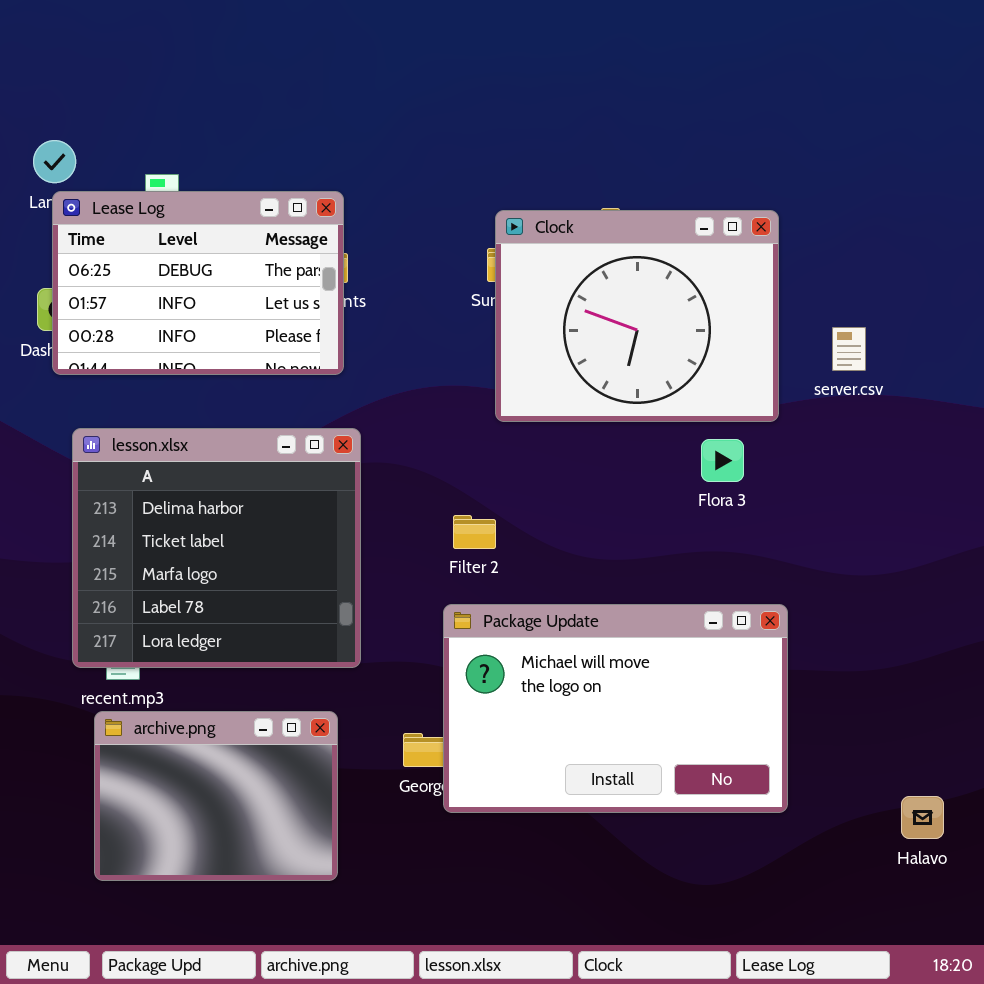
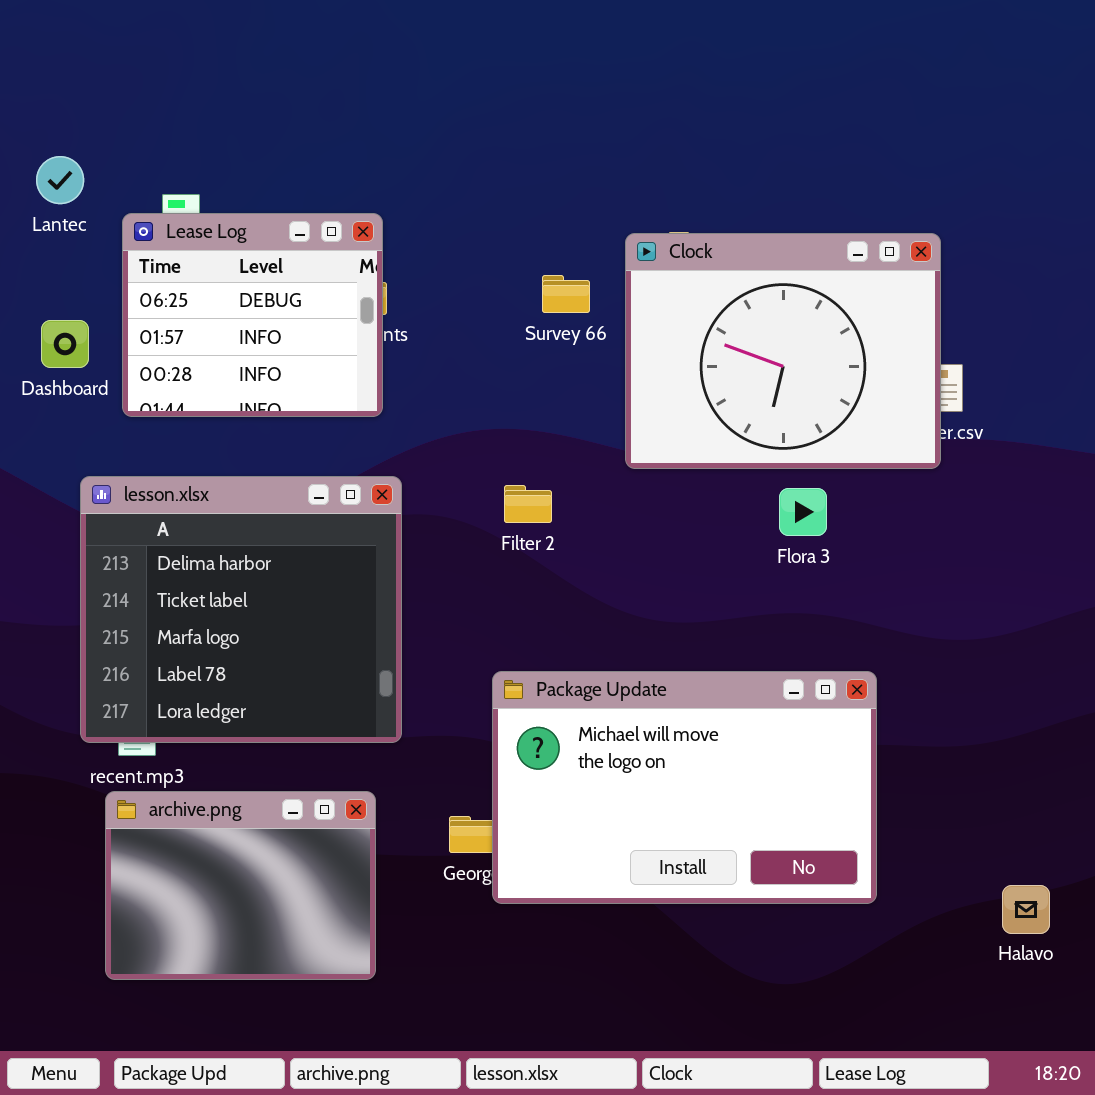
Lease Log: [52,191,344,375] -> [122,213,383,417], resized
Clock: [495,210,779,422] -> [625,233,941,469], moved
Filter 2: [453,515,496,549] -> [504,485,552,523], moved

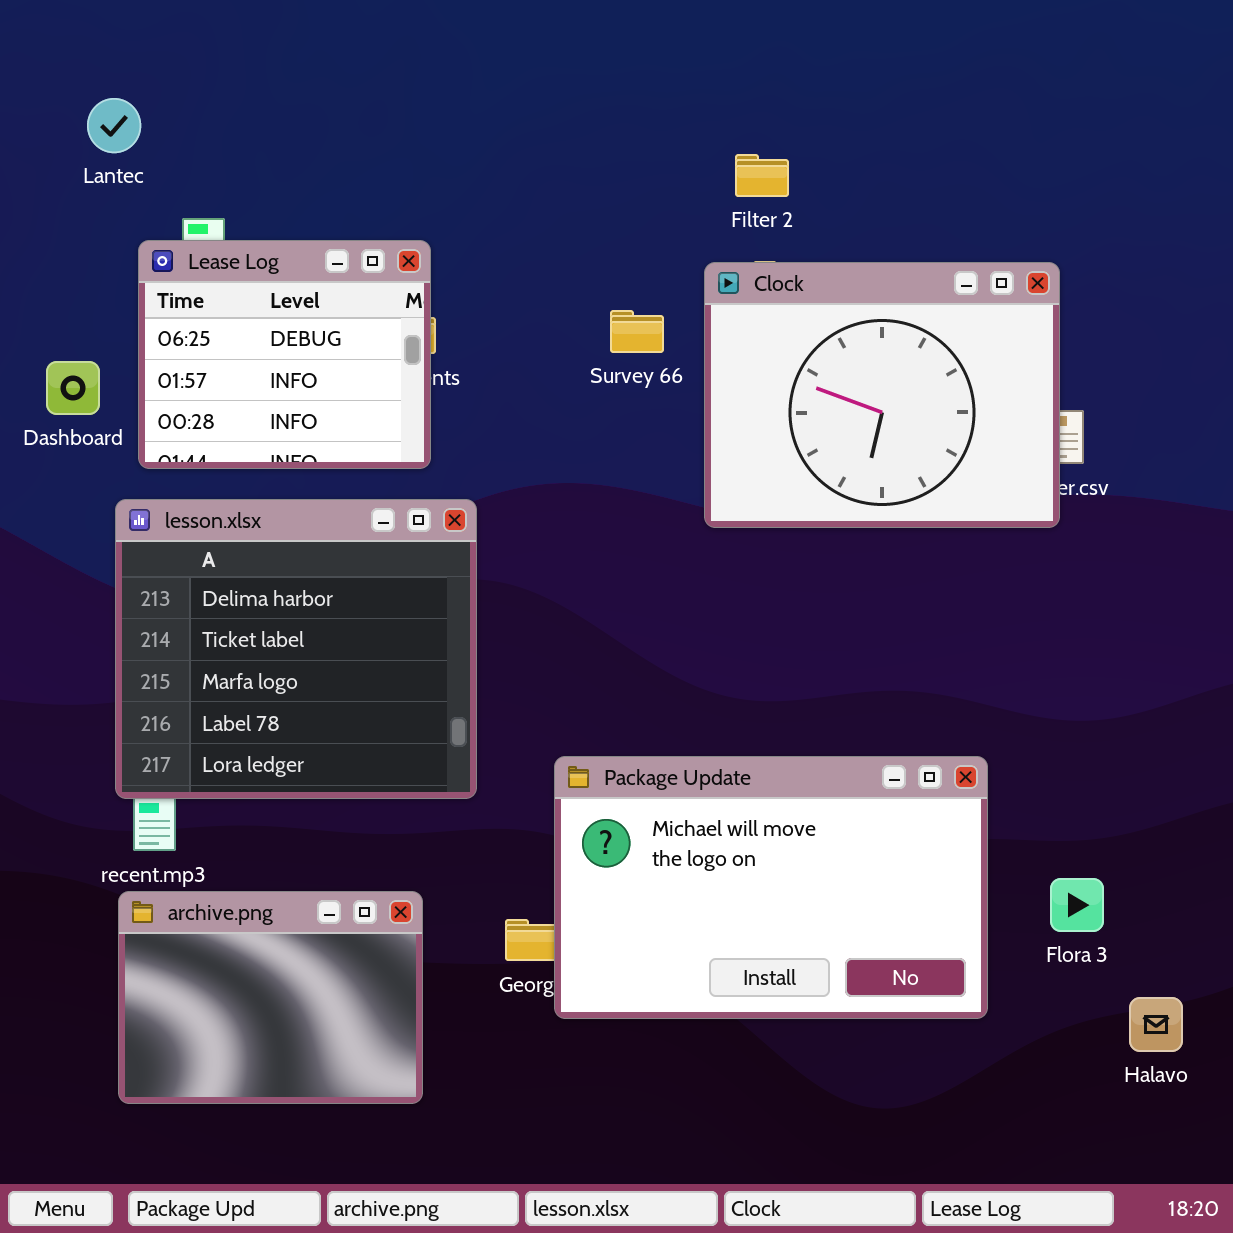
Lantec: [36,156,84,204] -> [87,98,141,153], moved
lesson.xlsx: [80,476,402,743] -> [115,499,477,799], moved
Filter 2: [504,485,552,523] -> [735,154,789,197], moved
Flora 3: [779,488,827,536] -> [1050,878,1104,932], moved

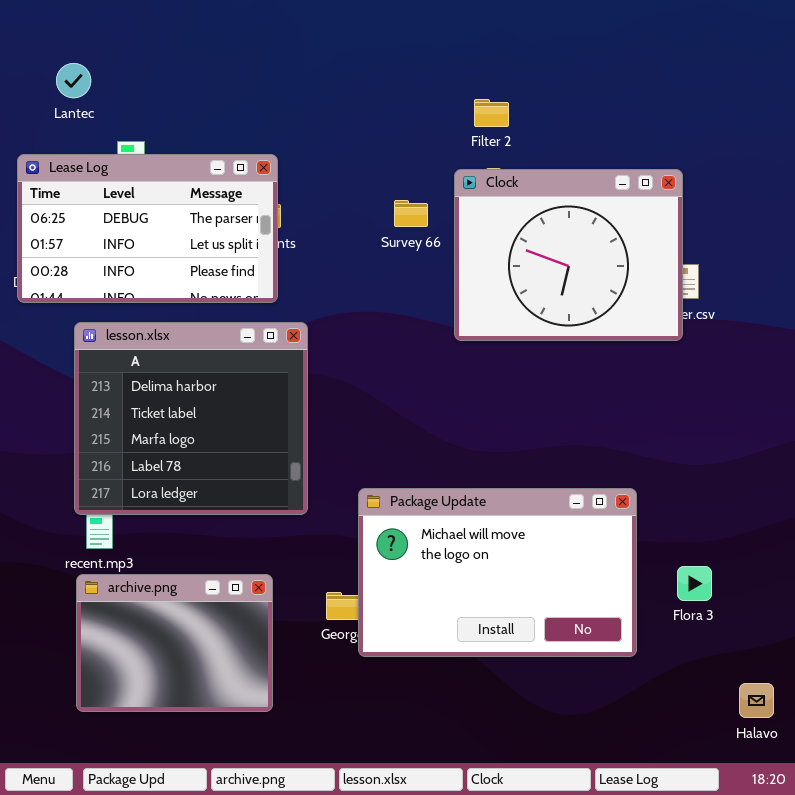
Lease Log: [138,240,431,469] -> [17,154,278,303], resized
Halavo: [1129,997,1183,1052] -> [739,683,774,718], moved

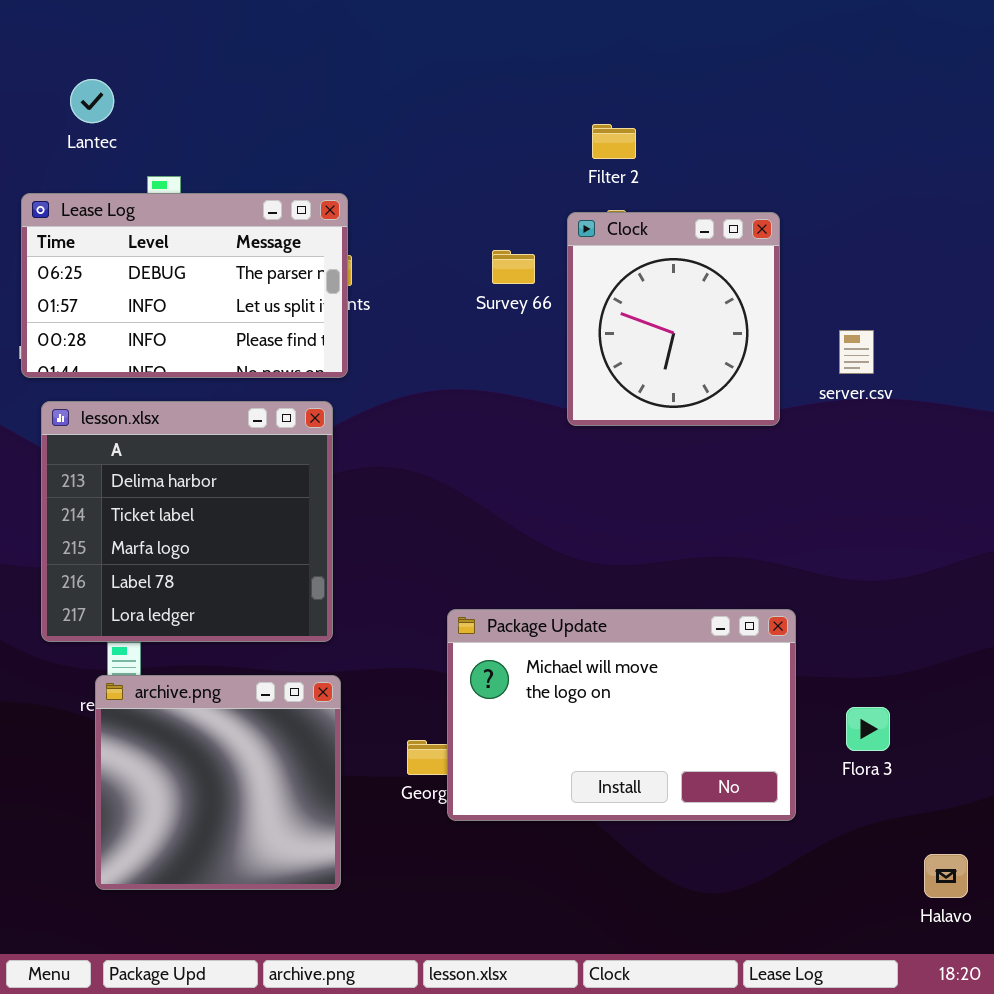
Clock: [454,169,683,341] -> [567,212,780,426], resized
lesson.xlsx: [74,322,308,515] -> [41,401,333,642], moved
archive.png: [76,574,273,712] -> [95,675,341,890], resized

